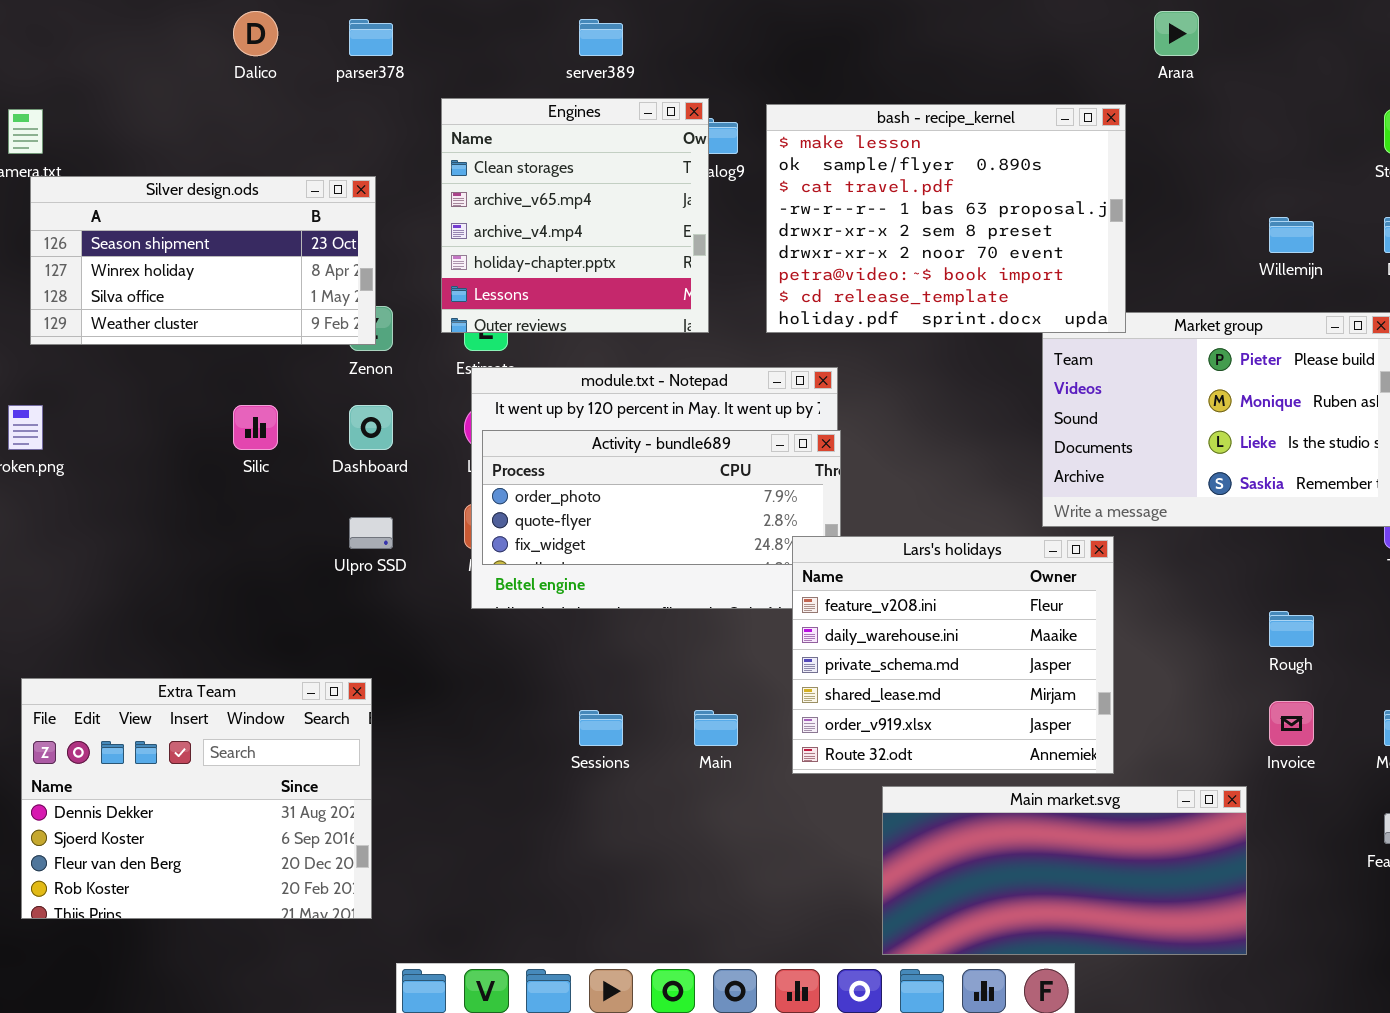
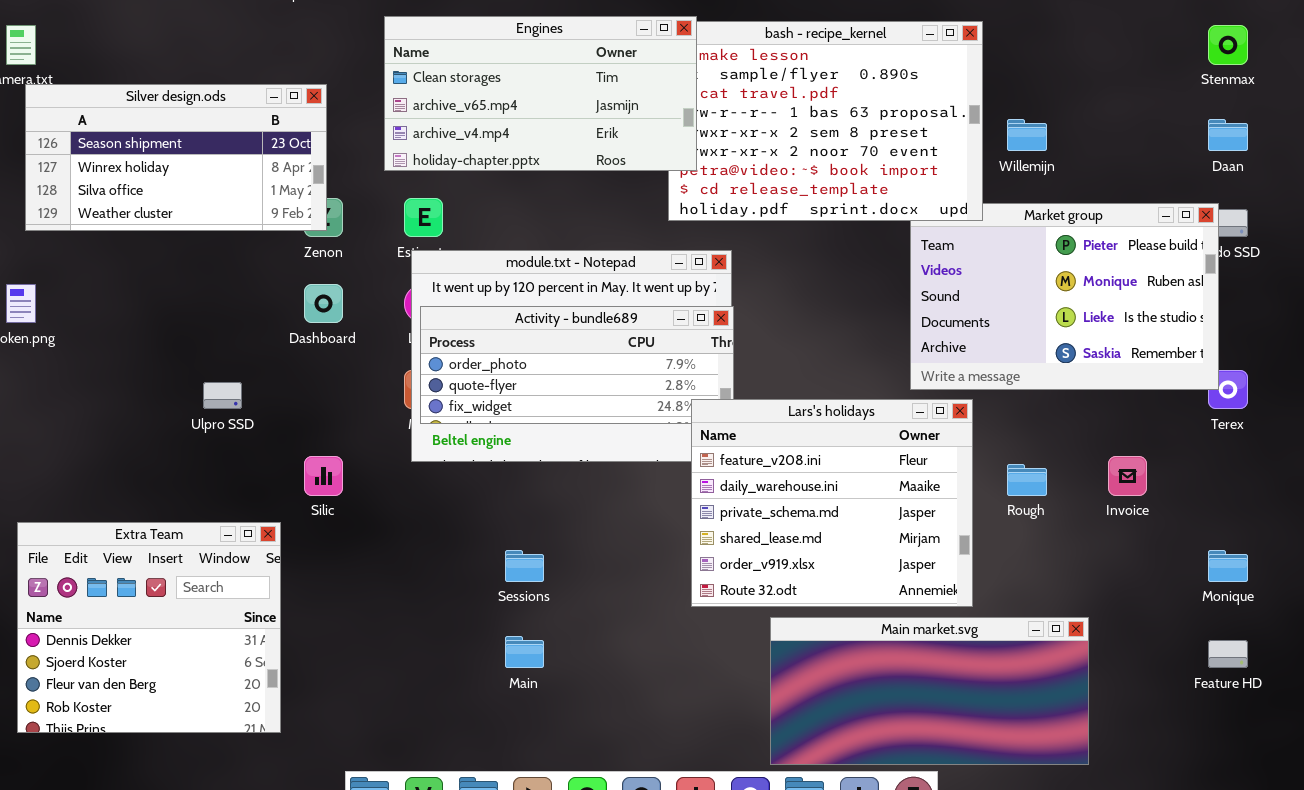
Engines: [441,98,709,333] -> [384,16,697,171], resized
Willemijn: [1269,217,1314,253] -> [1007,119,1047,151], moved
Silic: [233,405,278,450] -> [304,456,343,496], moved
Ulpro SSD: [349,517,393,549] -> [203,382,242,409], moved
Rough: [1269,611,1314,647] -> [1007,464,1047,496], moved
Extra Team: [21,678,372,919] -> [17,522,281,733], resized
Invoice: [1269,701,1314,746] -> [1108,456,1147,496], moved
Main: [694,710,738,746] -> [505,636,544,668], moved

